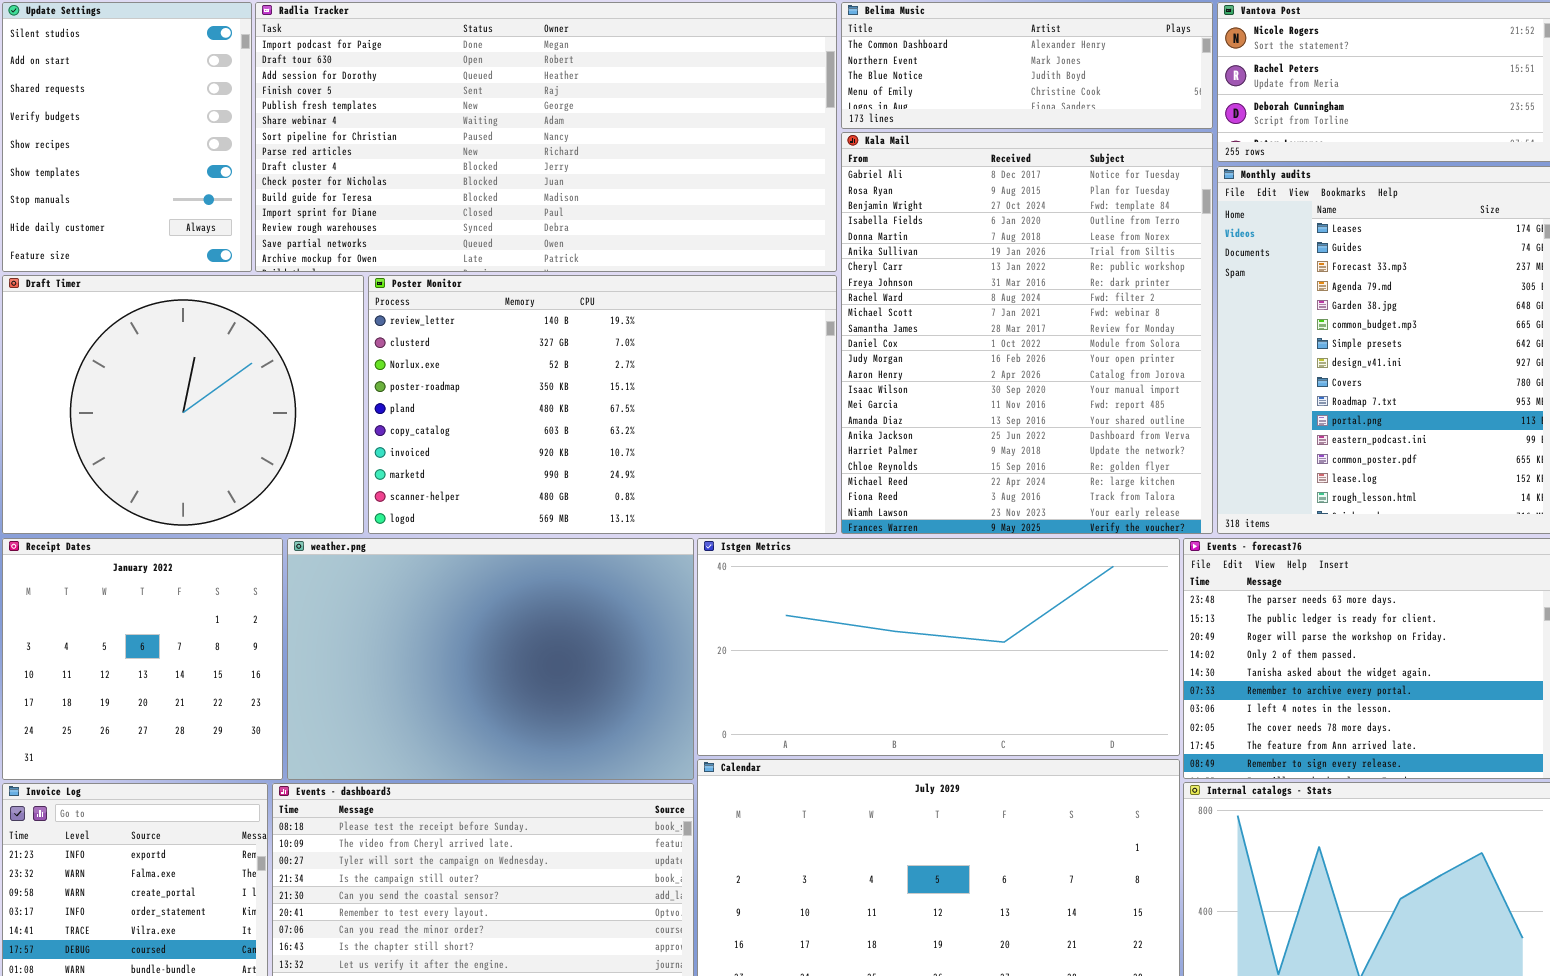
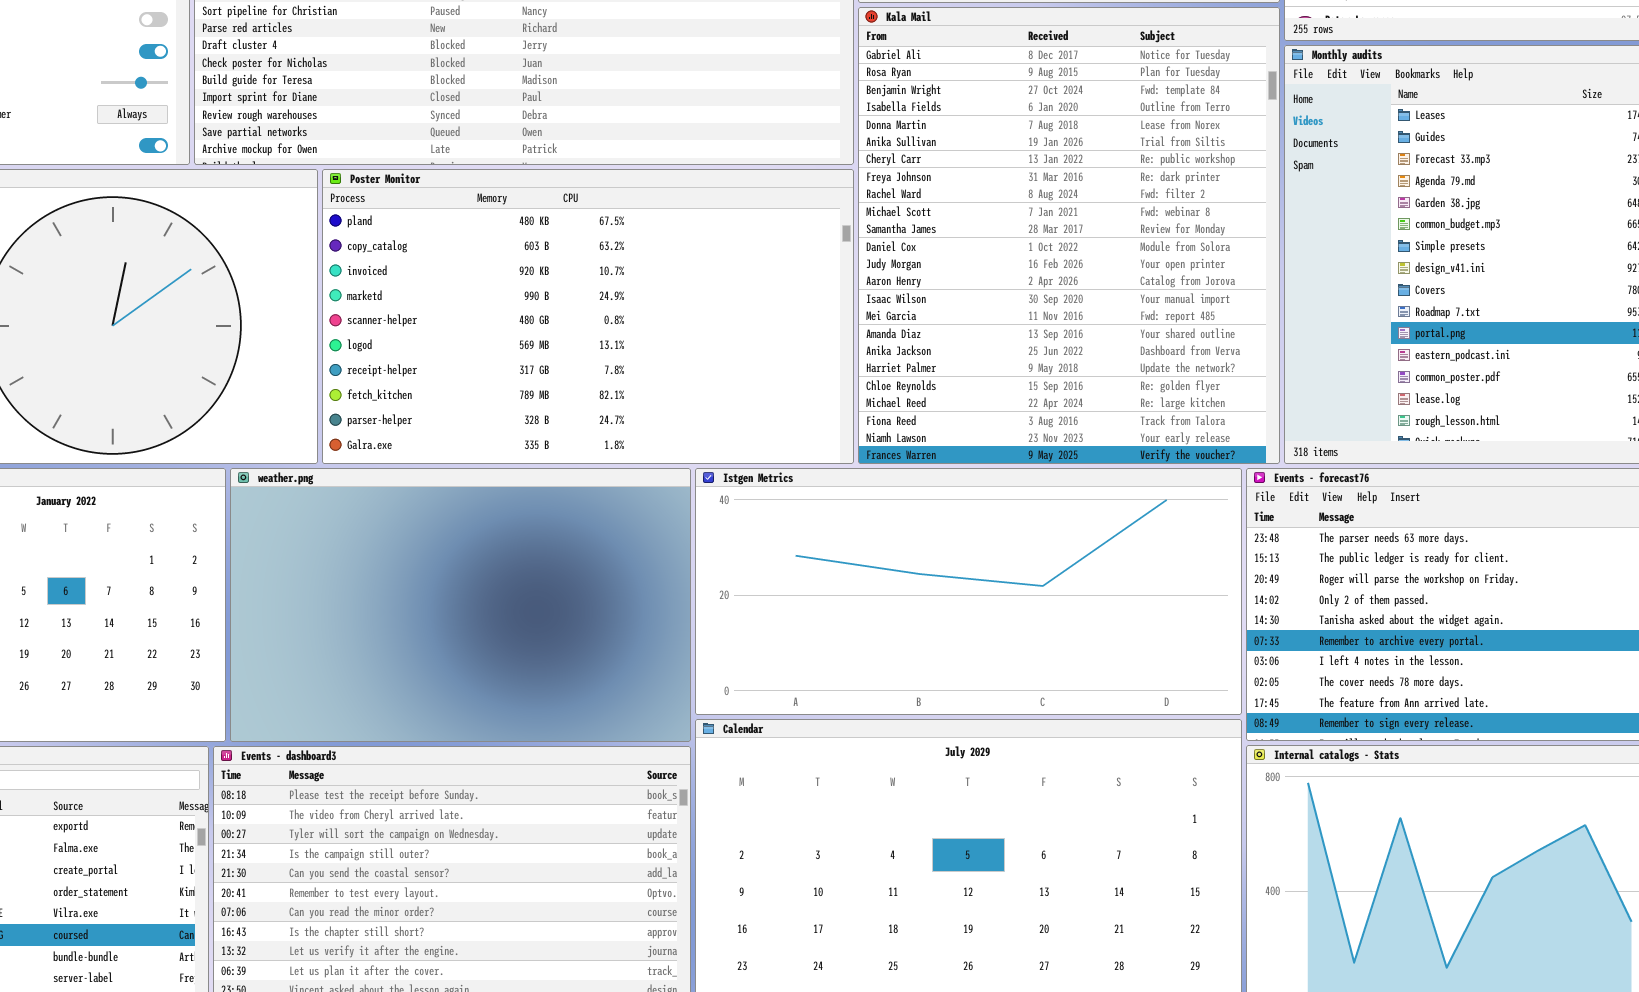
Poster Monitor: [368,275,837,534] -> [322,169,854,464], scrolled down 4 rows

